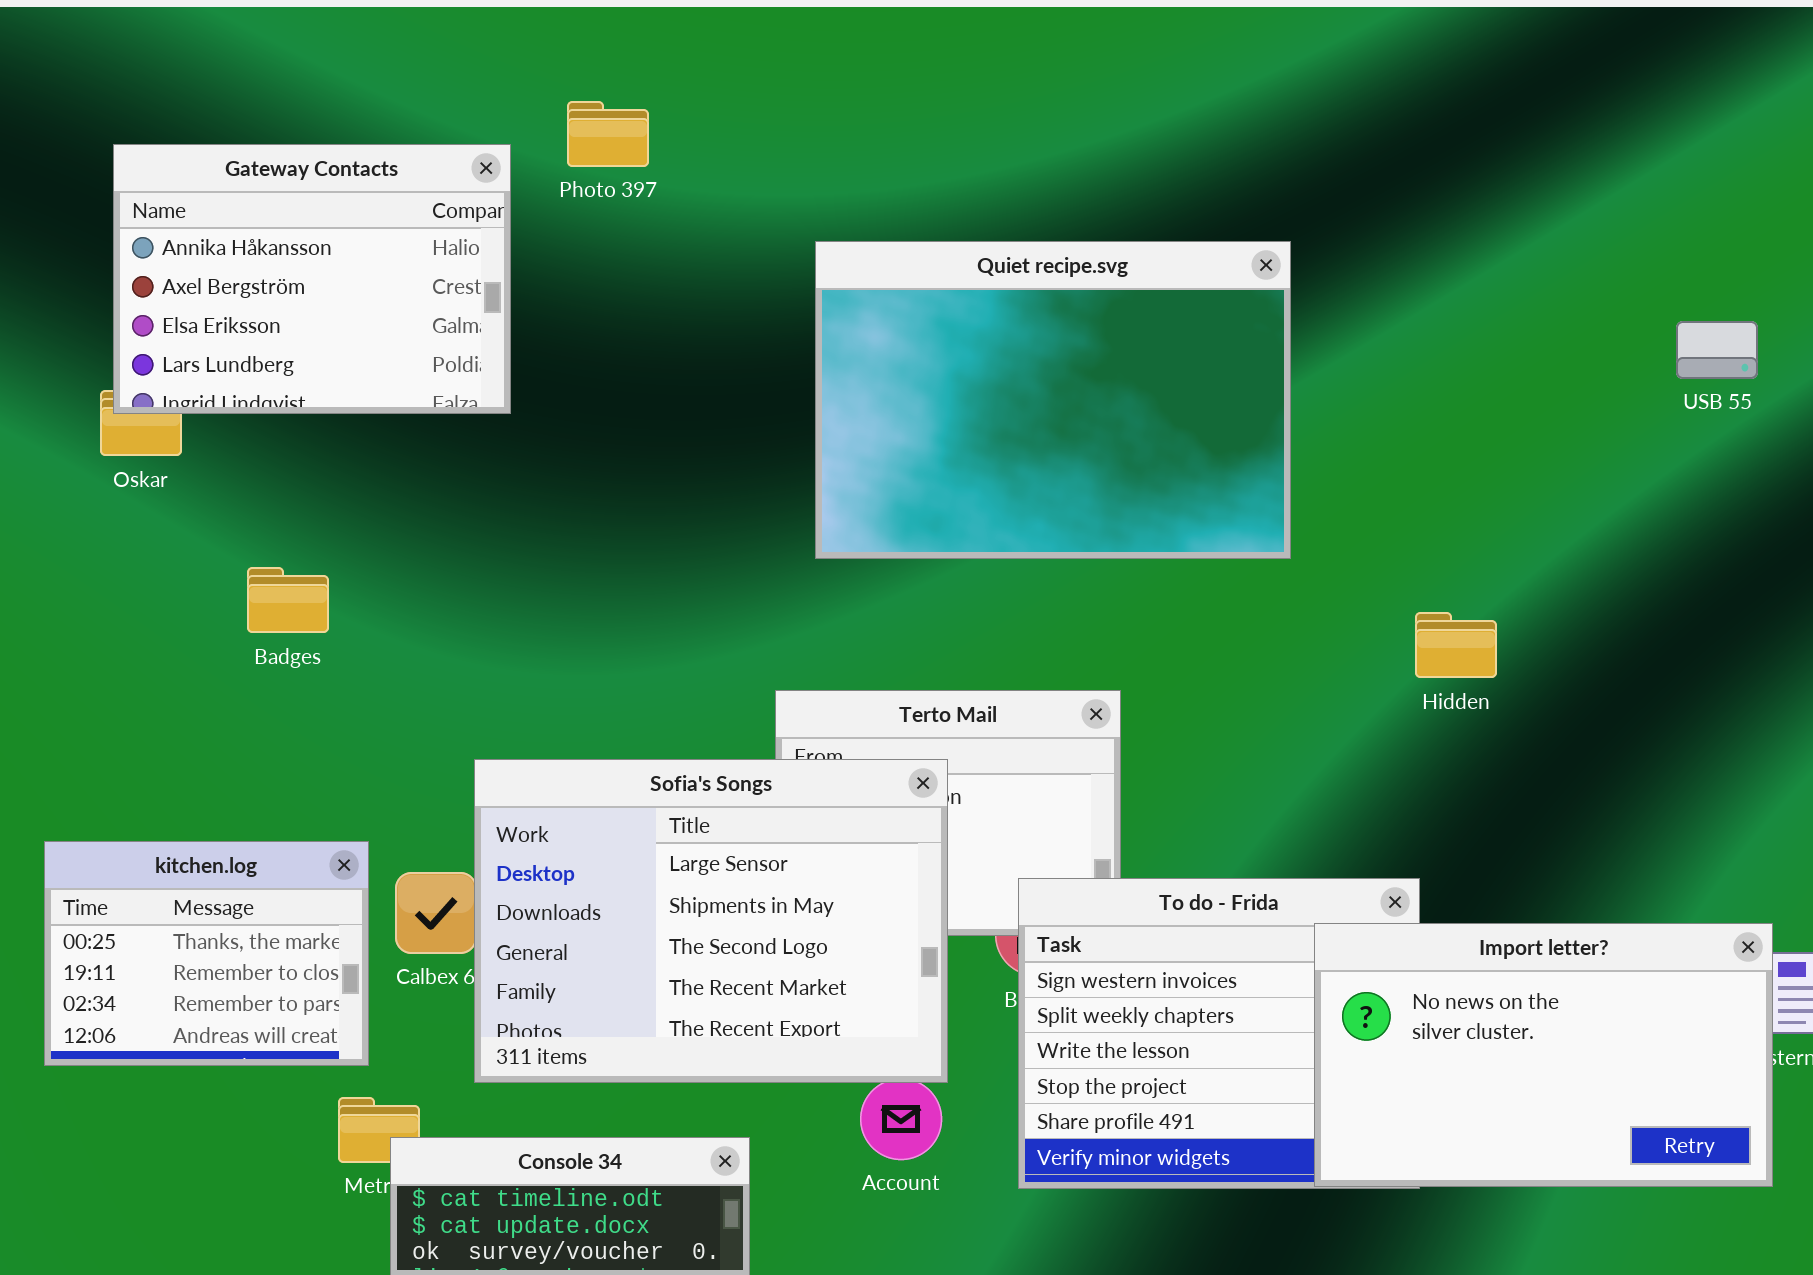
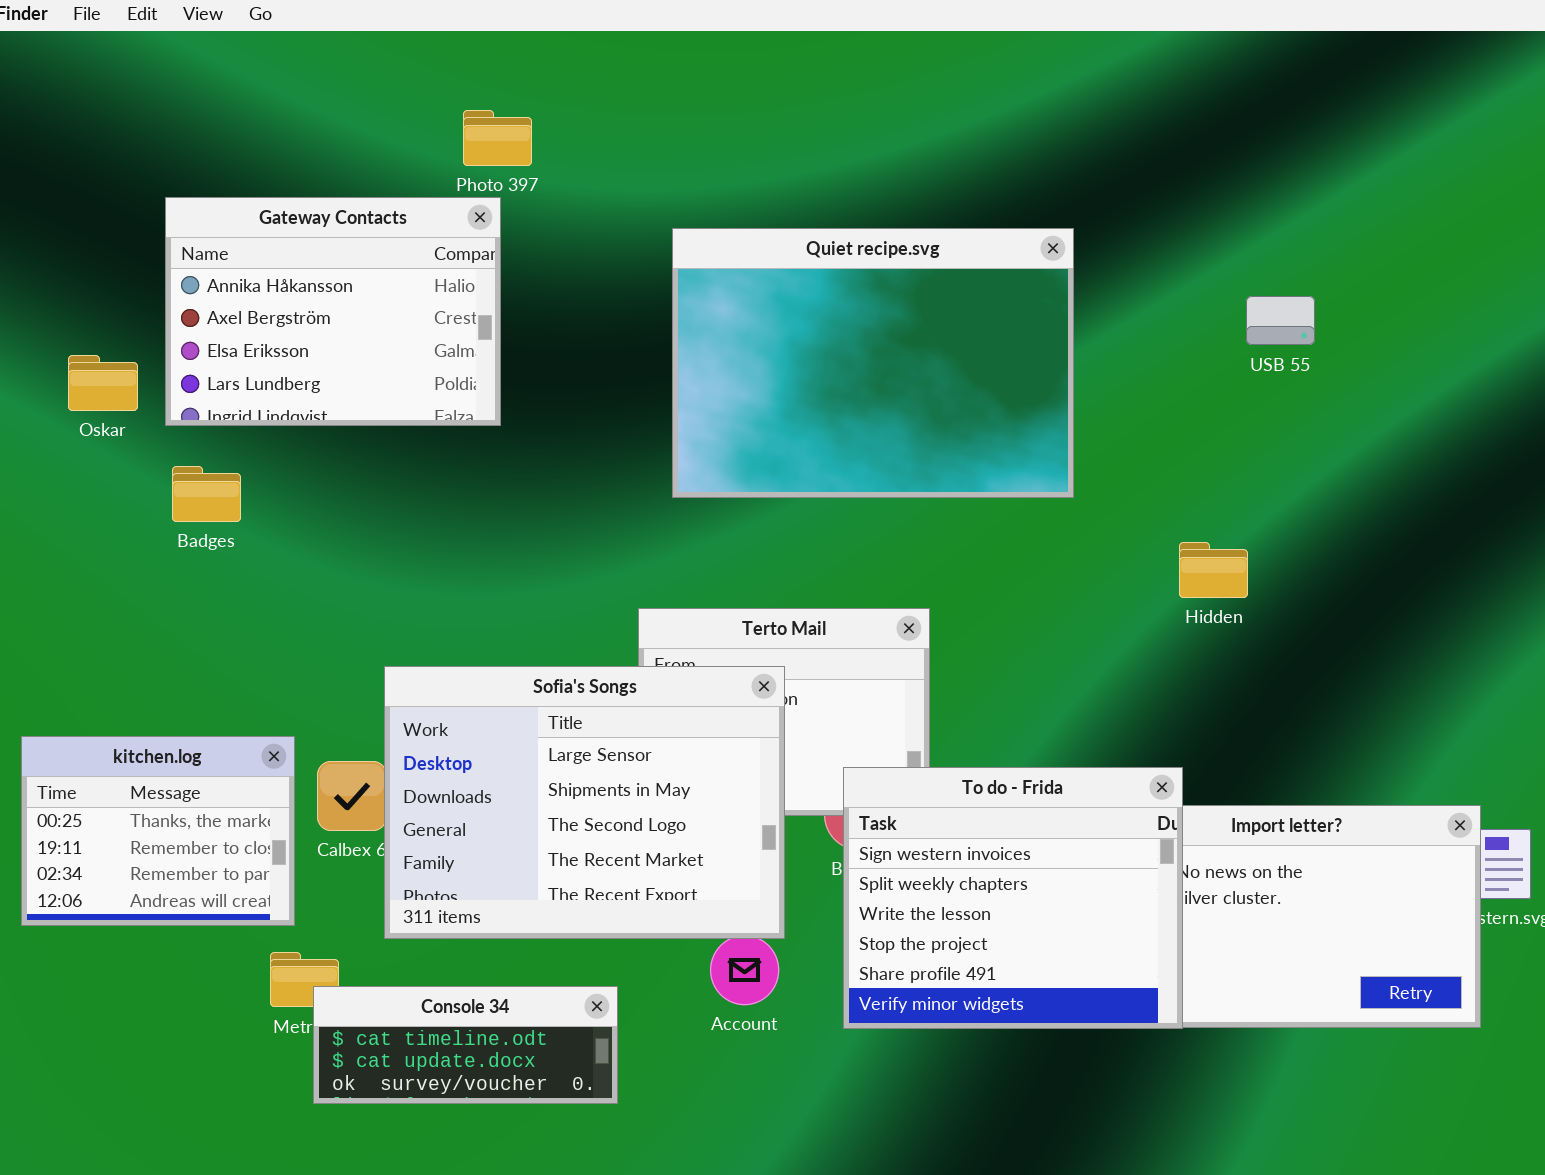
Gateway Contacts: [113,144,511,414] -> [165,197,501,426], moved
USB 55: [1676,321,1758,379] -> [1246,296,1315,345], moved
Badges: [247,567,329,633] -> [172,466,241,522], moved
To do - Frida: [1018,878,1420,1189] -> [843,767,1183,1029], raised

